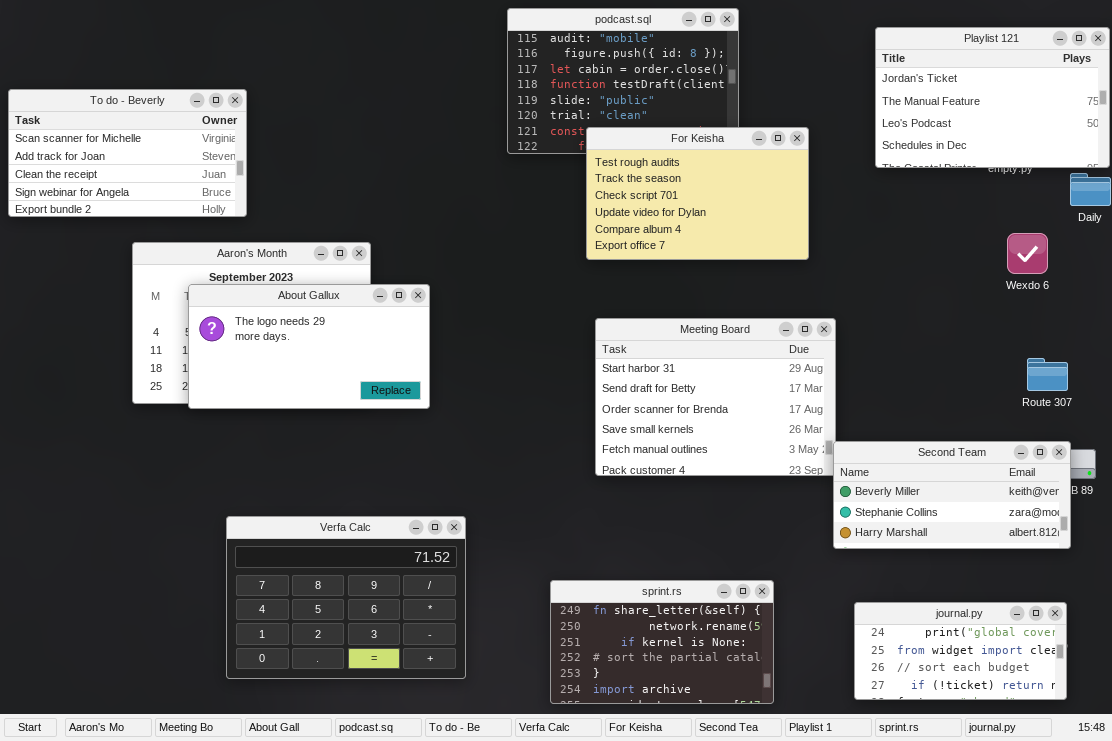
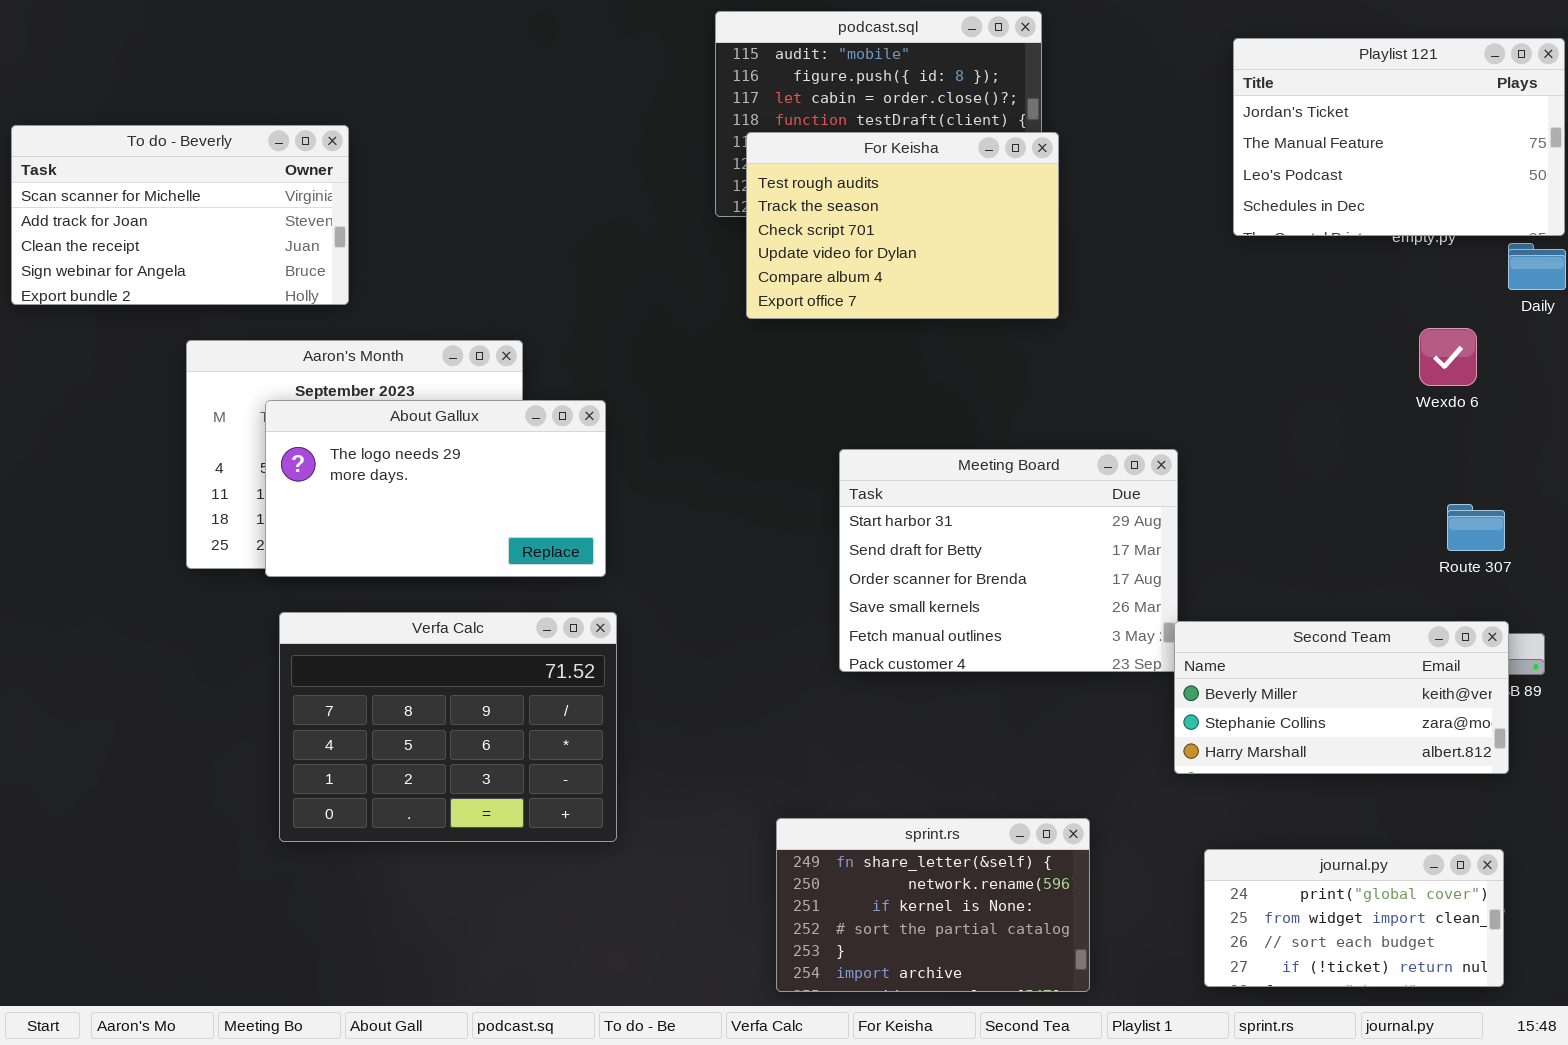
For Keisha: [586,127,809,260] -> [746,132,1059,319], moved
Verfa Calc: [226,516,466,679] -> [279,612,617,842], moved

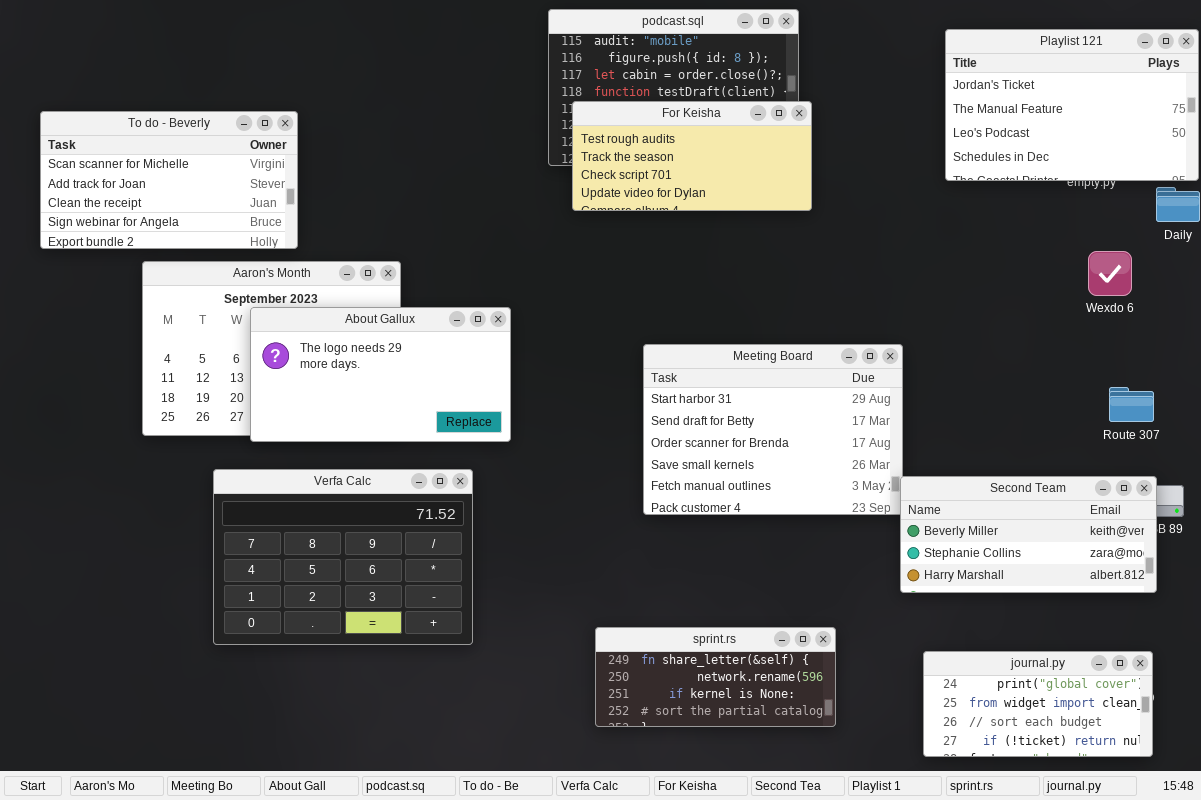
To do - Beverly: [11,125,349,305] -> [40,111,298,249], moved
For Keisha: [746,132,1059,319] -> [572,101,812,211], resized
About Gallux: [265,400,606,577] -> [250,307,511,442], moved
sprint.rs: [776,818,1090,992] -> [595,627,836,727], resized

